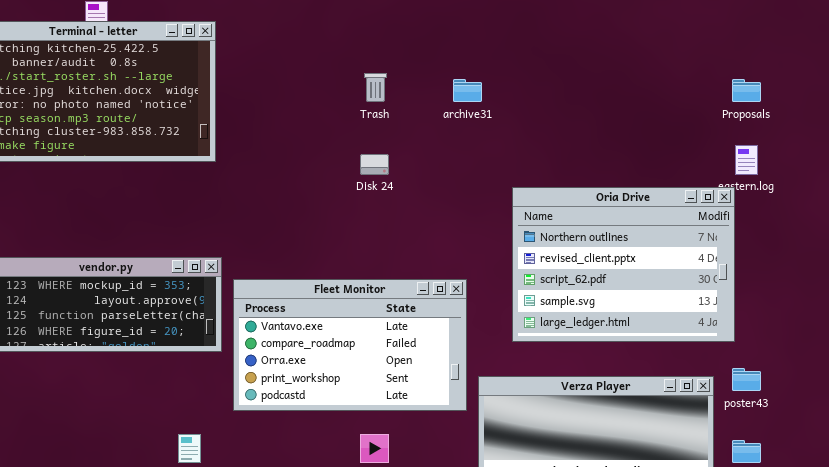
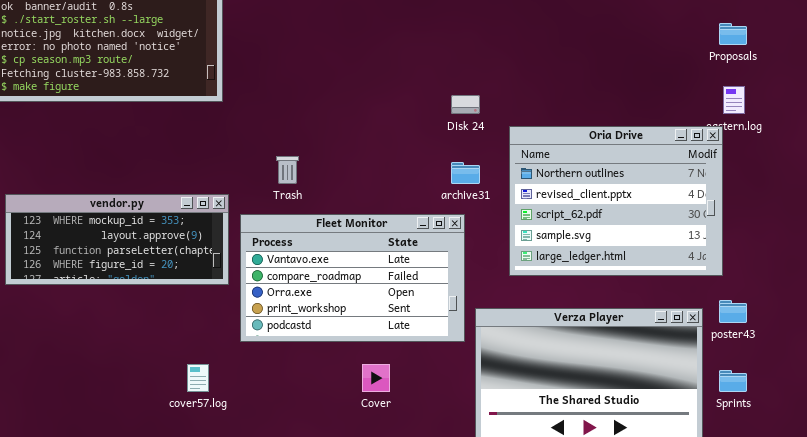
Trash: [364,73,387,102] -> [276,156,299,184], moved
archive31: [453,79,482,102] -> [451,162,480,184], moved
Disk 24: [360,154,389,175] -> [451,95,480,114], moved

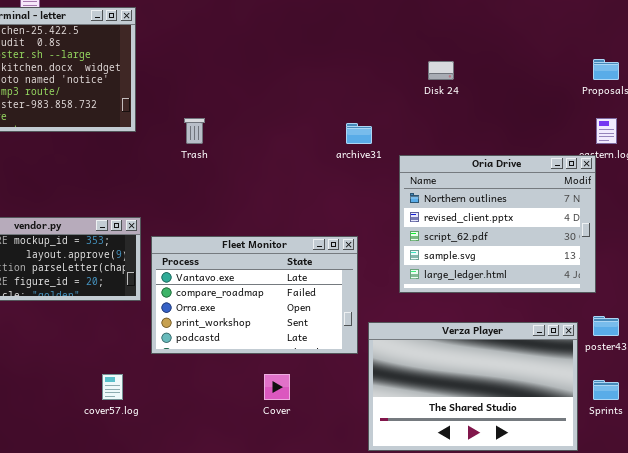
Disk 24: [451,95,480,114] -> [428,61,454,80], moved
Trash: [276,156,299,184] -> [184,118,205,144], moved
archive31: [451,162,480,184] -> [346,123,372,144], moved

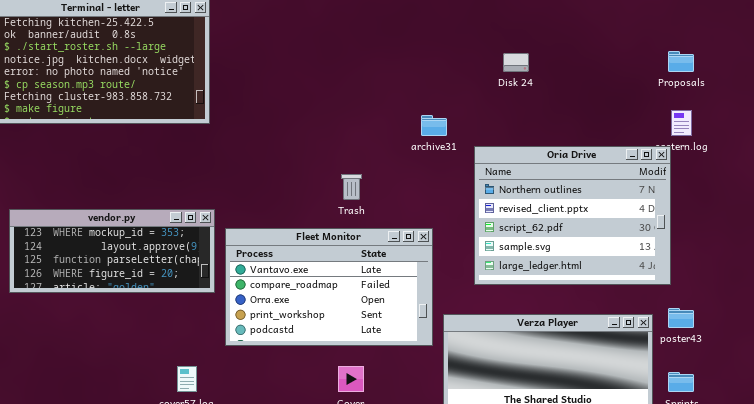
Trash: [184,118,205,144] -> [341,174,362,200], moved

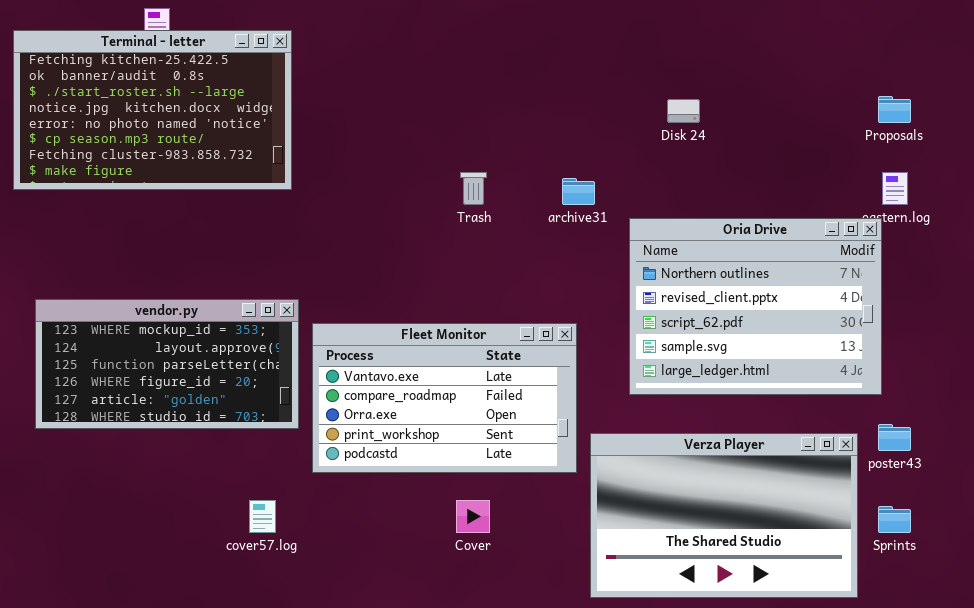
Trash: [341,174,362,200] -> [460,172,487,205], moved
vendor.py: [9,209,215,293] -> [35,299,299,429], resized

